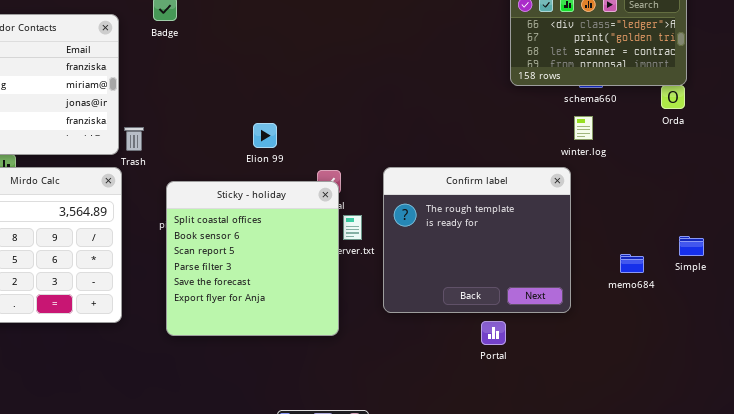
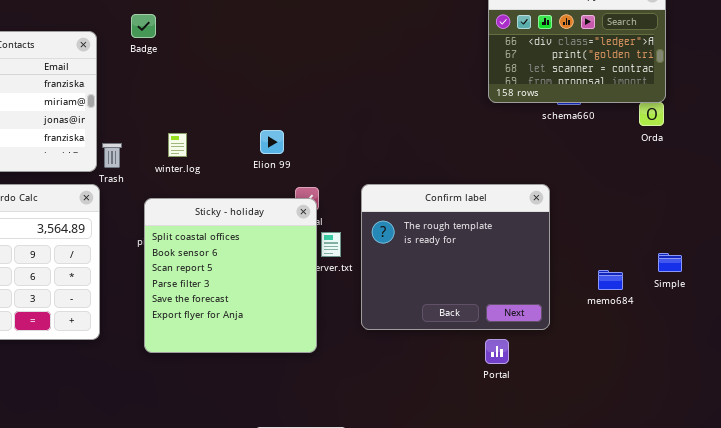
winter.log: [574,116,593,140] -> [168,133,187,157], moved
Elion 99: [253,123,277,148] -> [260,130,284,154], moved
Portal: [481,321,506,345] -> [485,339,509,364], moved

